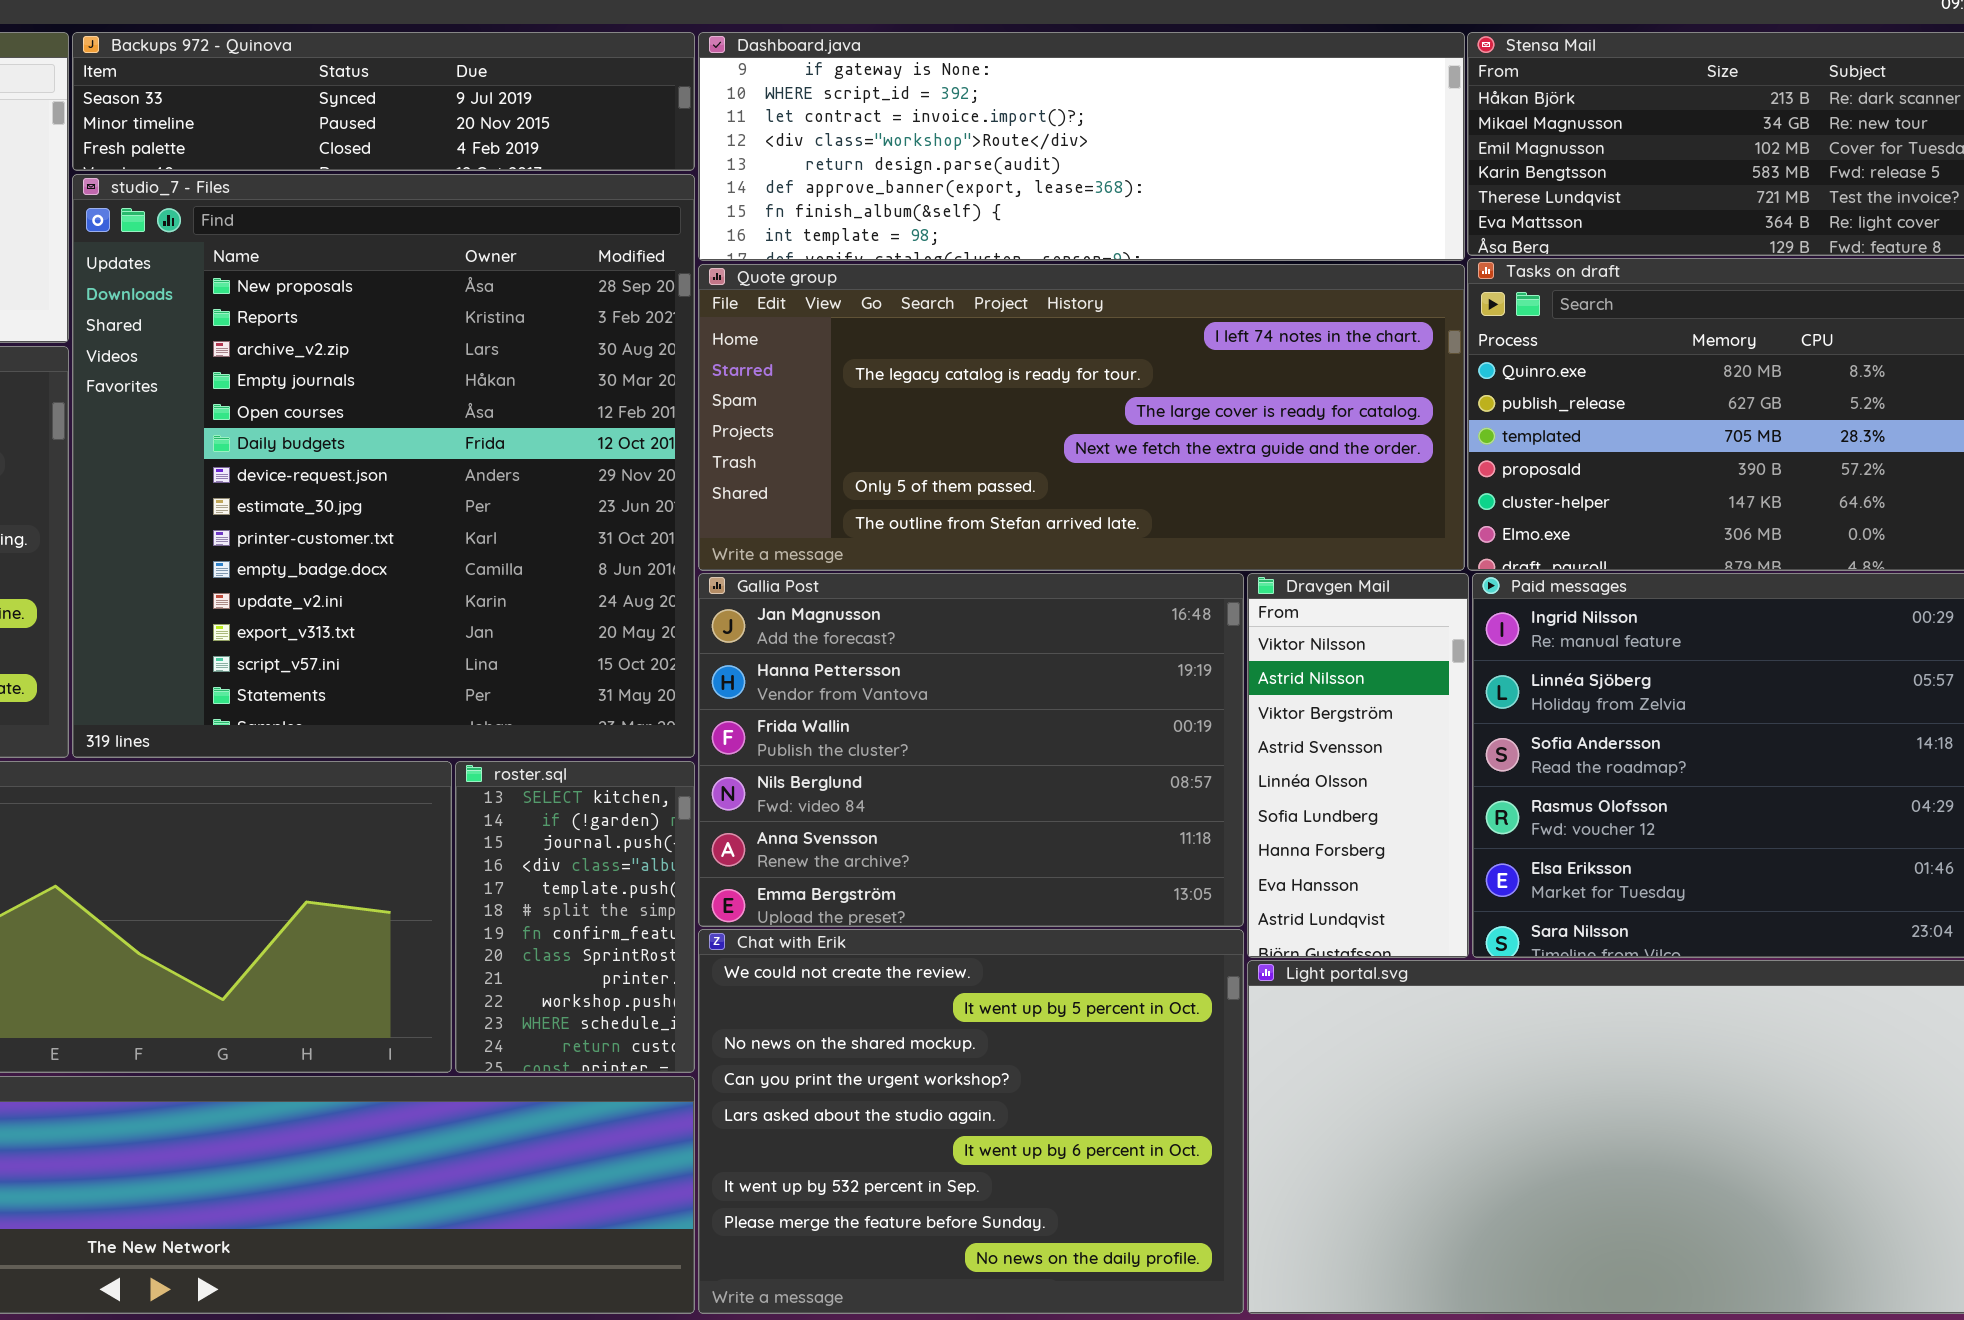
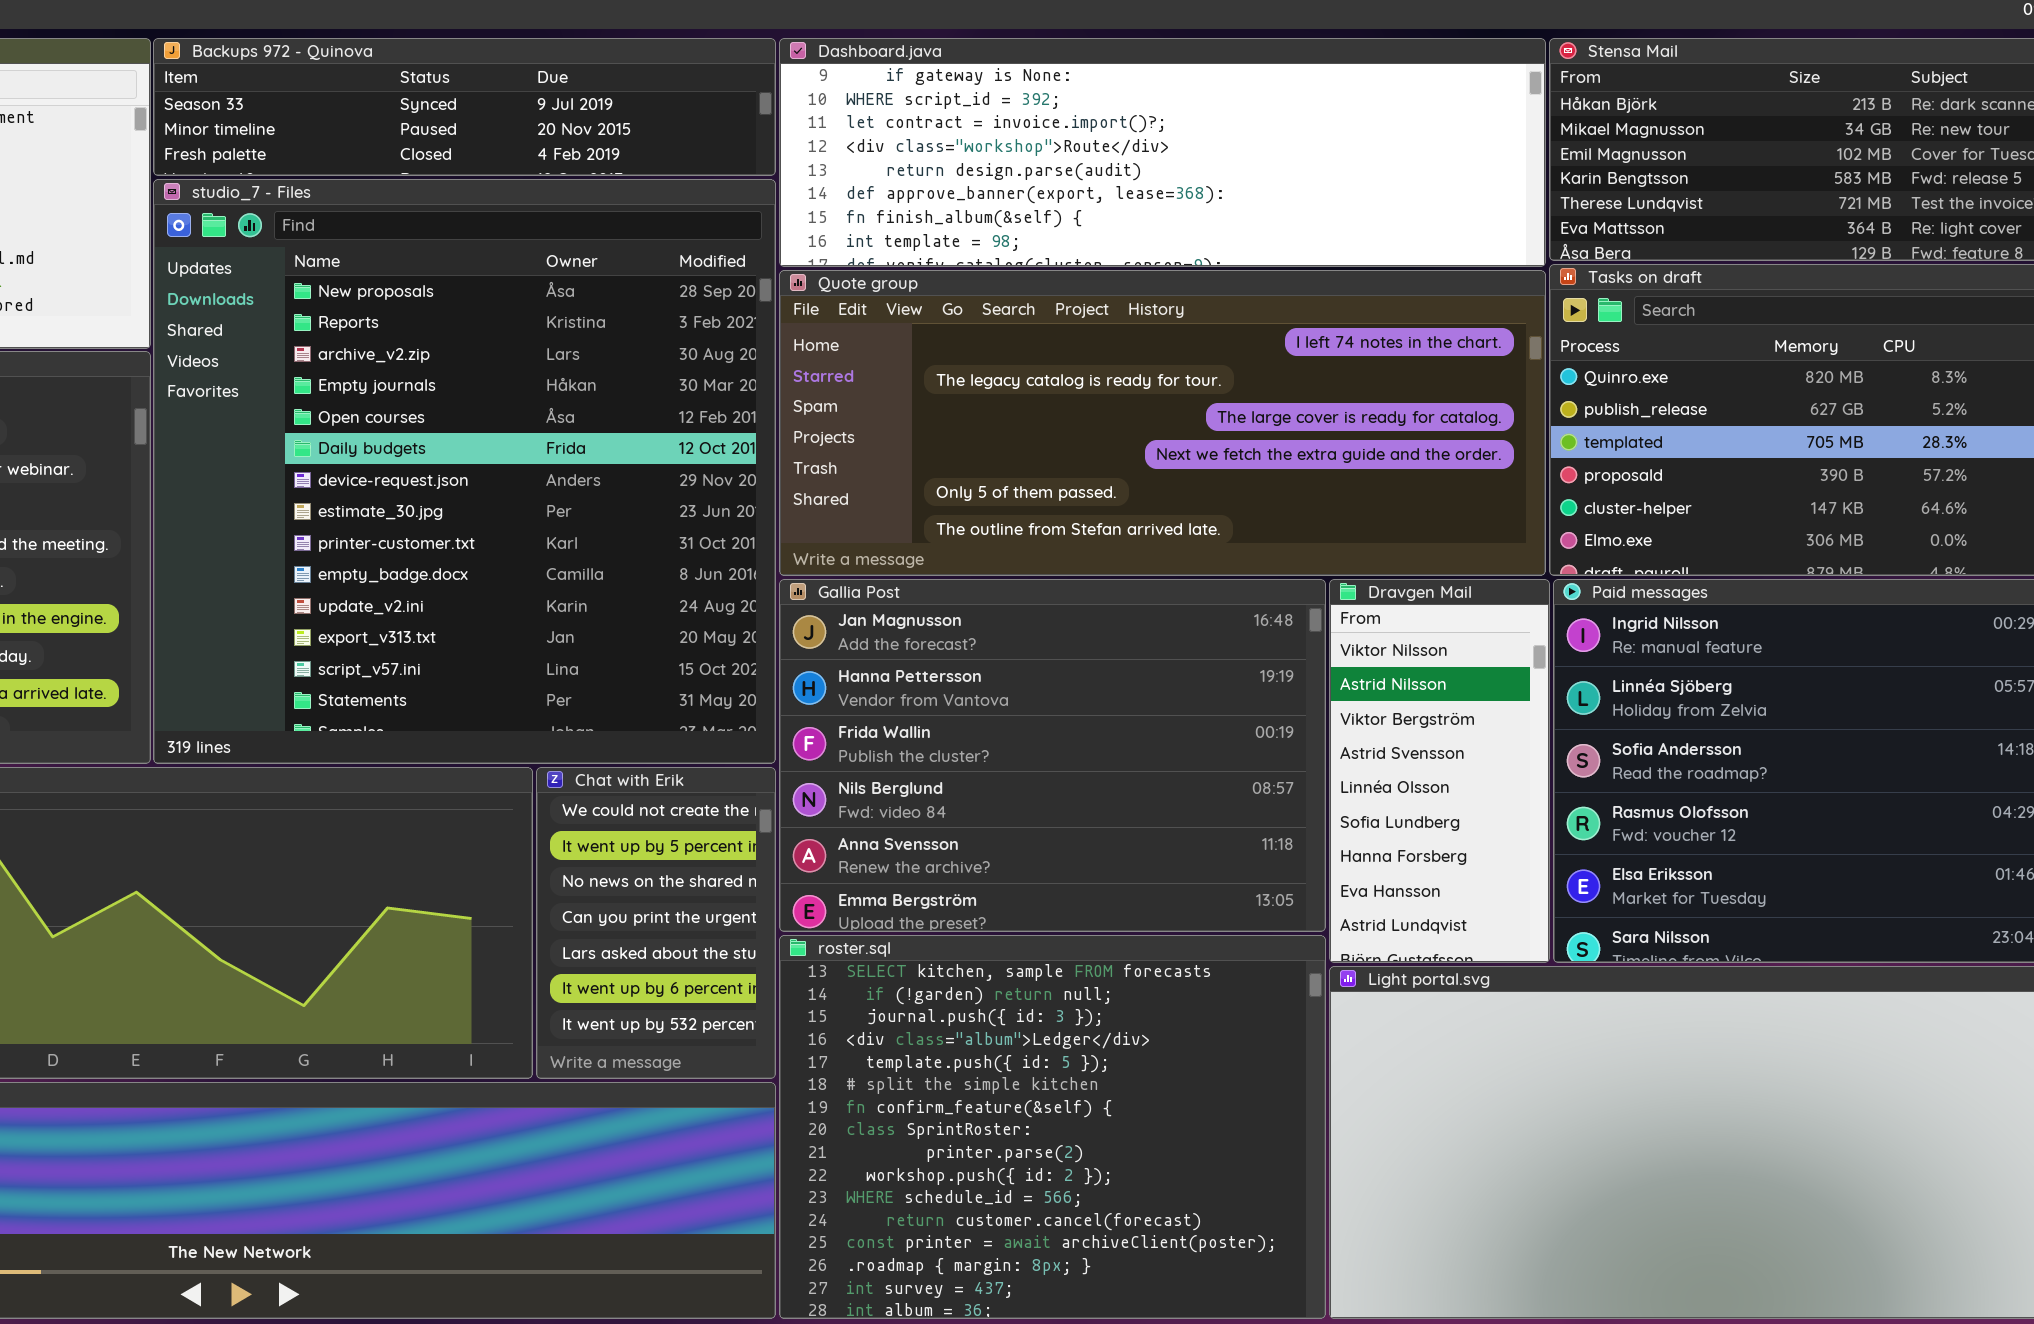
roster.sql: [455,761,695,1073] -> [779,935,1326,1319], moved, resized
Chat with Erik: [698,929,1244,1314] -> [536,767,776,1079], moved, resized

